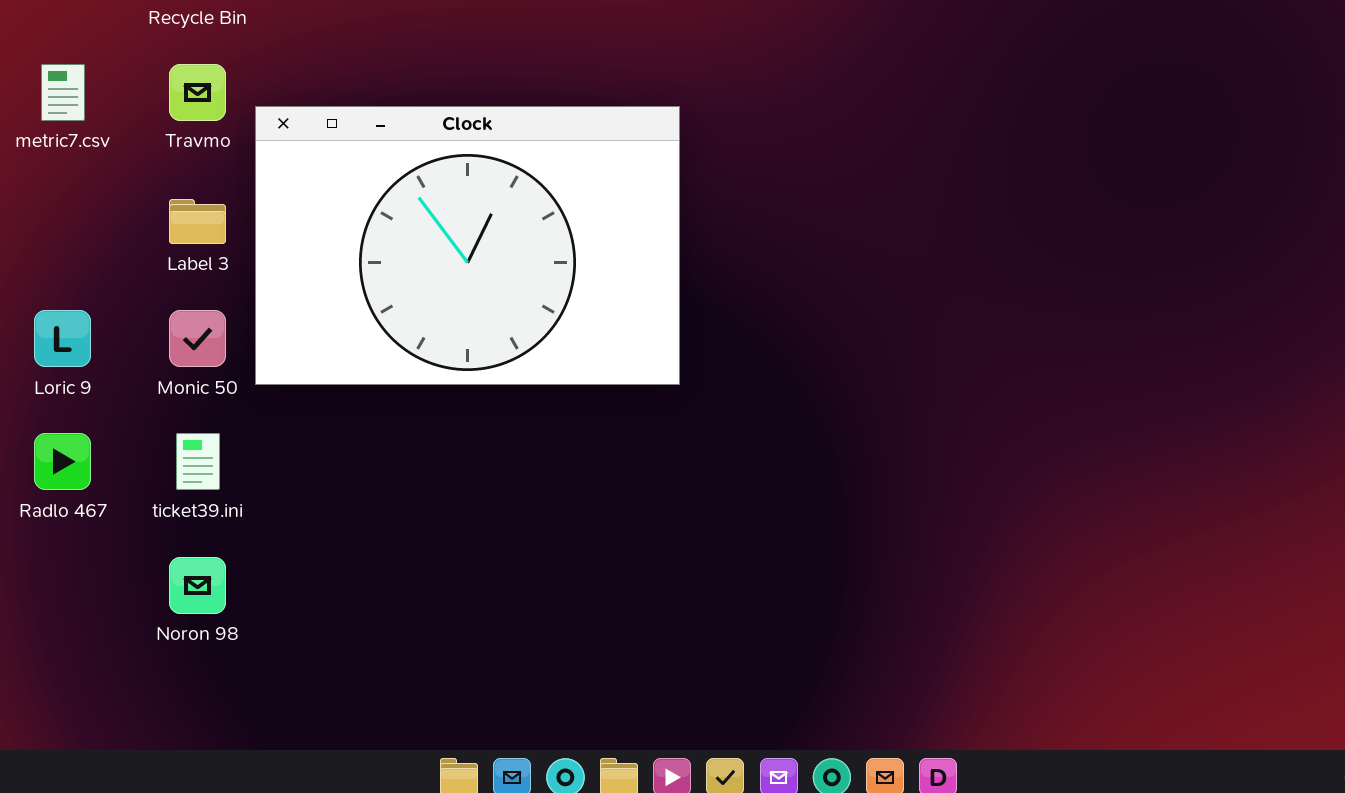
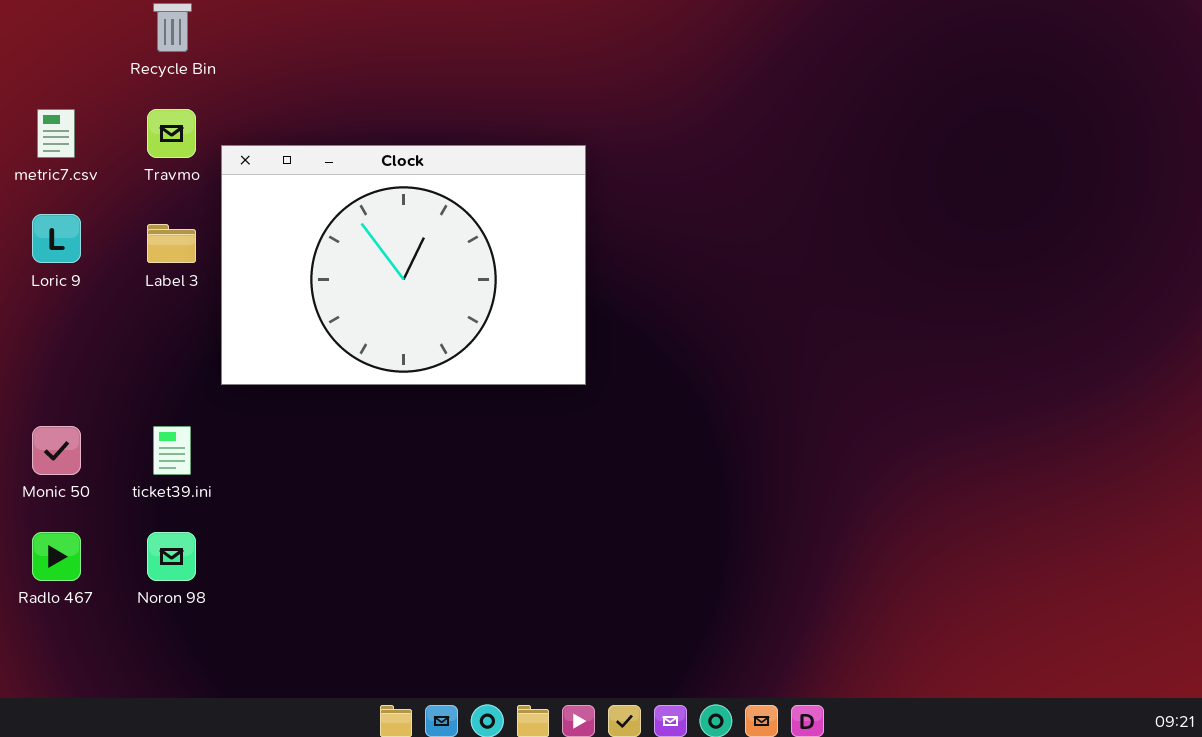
Loric 9: [34,310,91,367] -> [32,214,81,263], moved
Monic 50: [169,310,226,367] -> [32,426,81,475], moved
Radlo 467: [34,433,91,490] -> [32,532,81,581], moved

